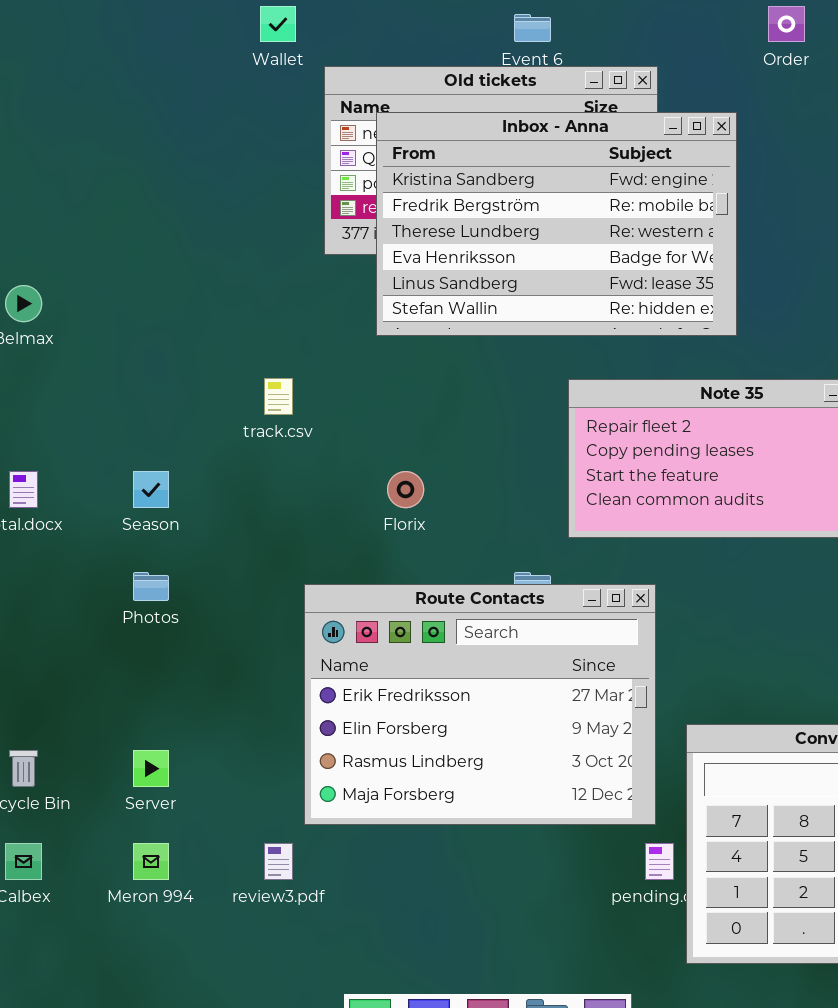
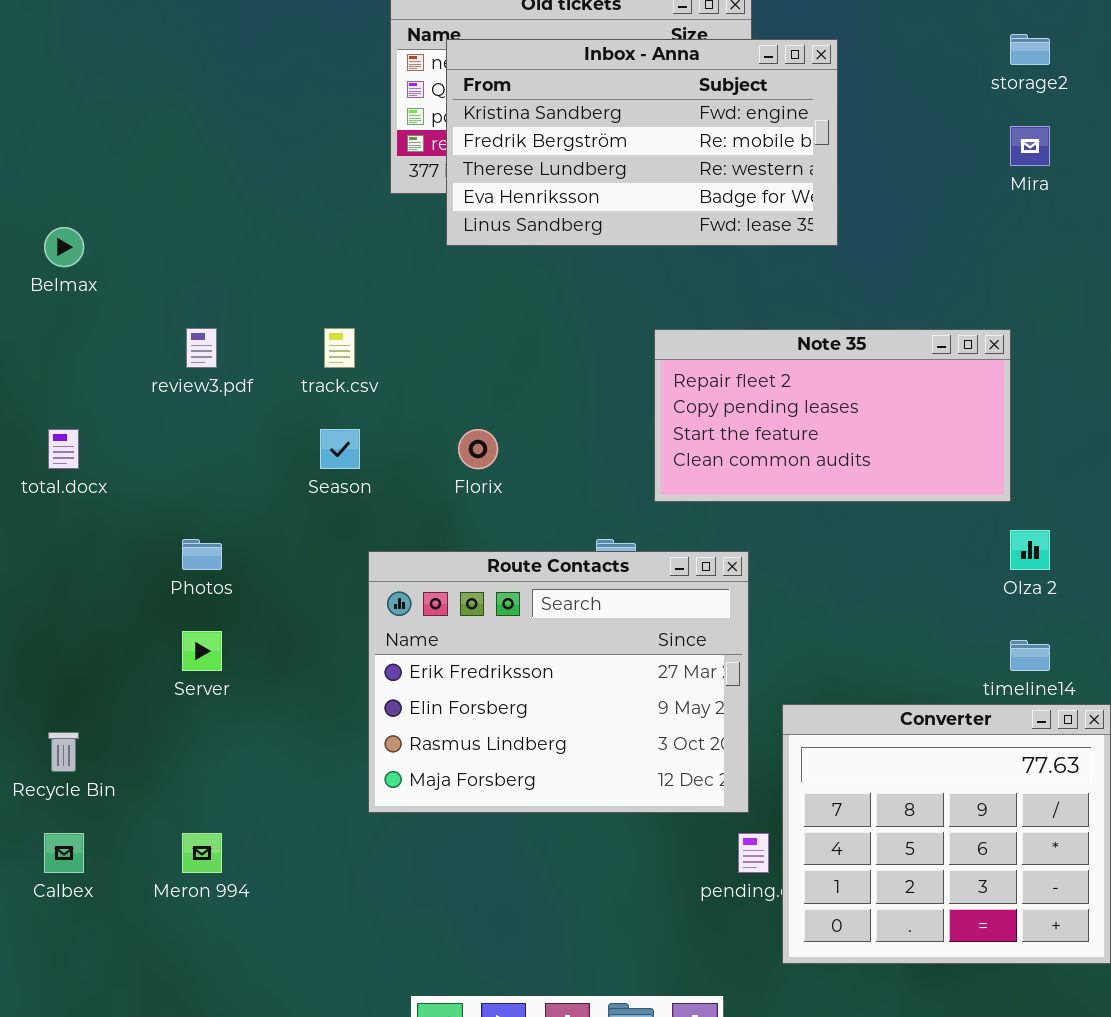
Inbox - Anna: [376,112,737,336] -> [446,39,838,246], resized
Season: [133,471,169,508] -> [320,429,360,469], moved
Server: [133,750,169,787] -> [182,631,222,671], moved
review3.pdf: [264,843,293,880] -> [186,328,217,368], moved

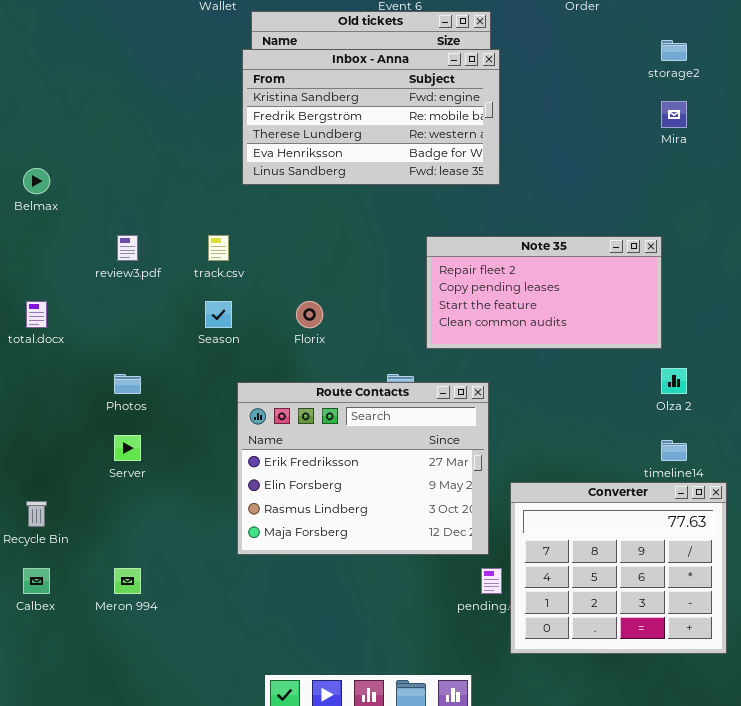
Inbox - Anna: [446,39,838,246] -> [242,49,500,185], moved

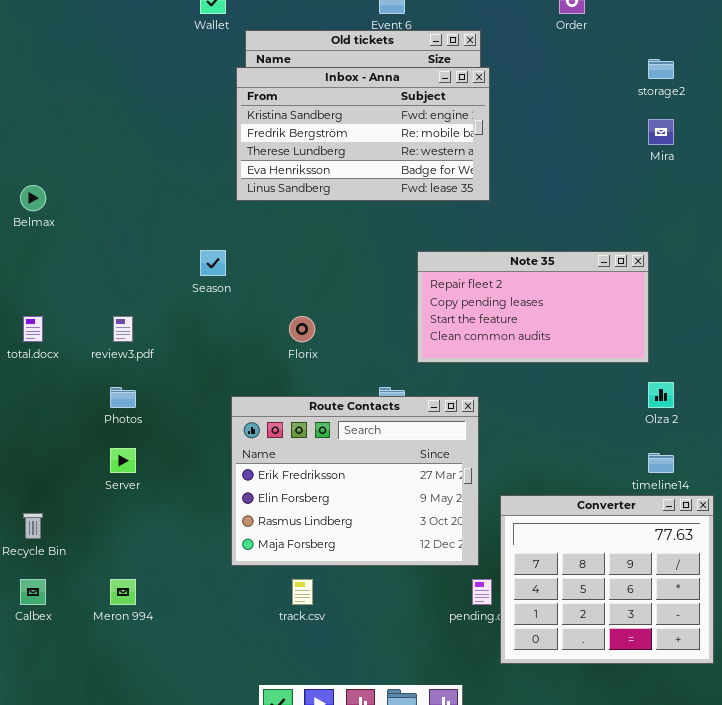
review3.pdf: [117,235,138,261] -> [113,316,133,342], moved
track.csv: [208,235,229,261] -> [292,579,313,605], moved
Season: [205,301,232,328] -> [200,250,226,276], moved

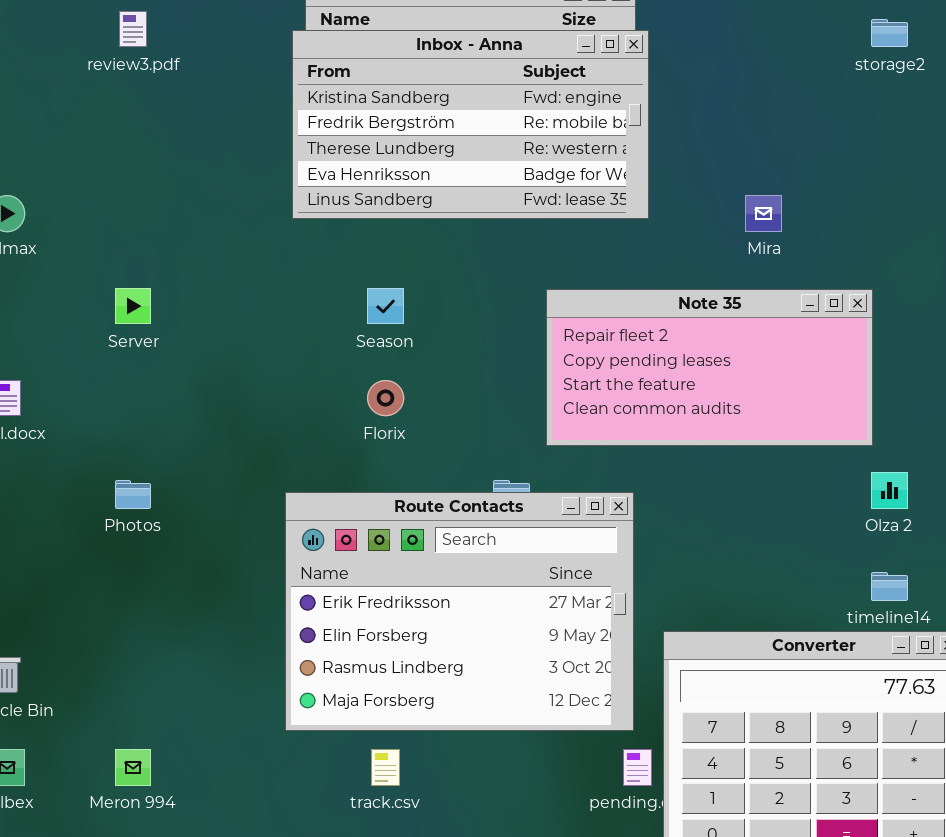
Mira: [648,119,674,145] -> [745,195,782,232], moved
Season: [200,250,226,276] -> [367,288,404,324], moved
review3.pdf: [113,316,133,342] -> [119,11,147,47], moved
Server: [110,448,136,473] -> [115,288,151,324], moved

